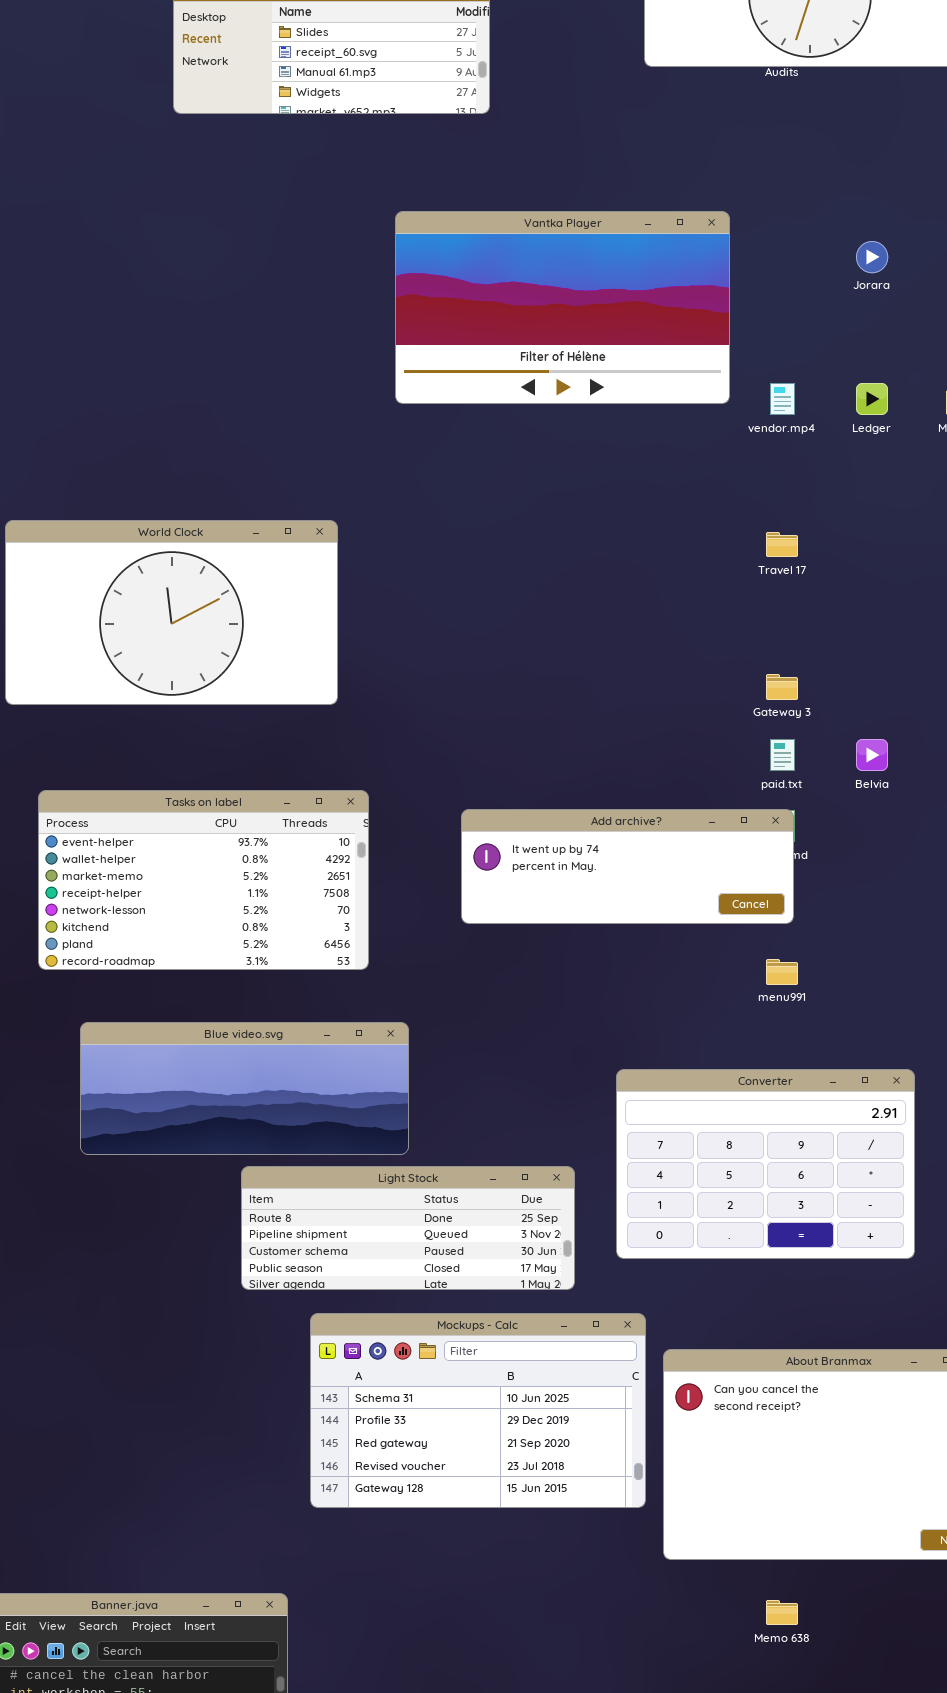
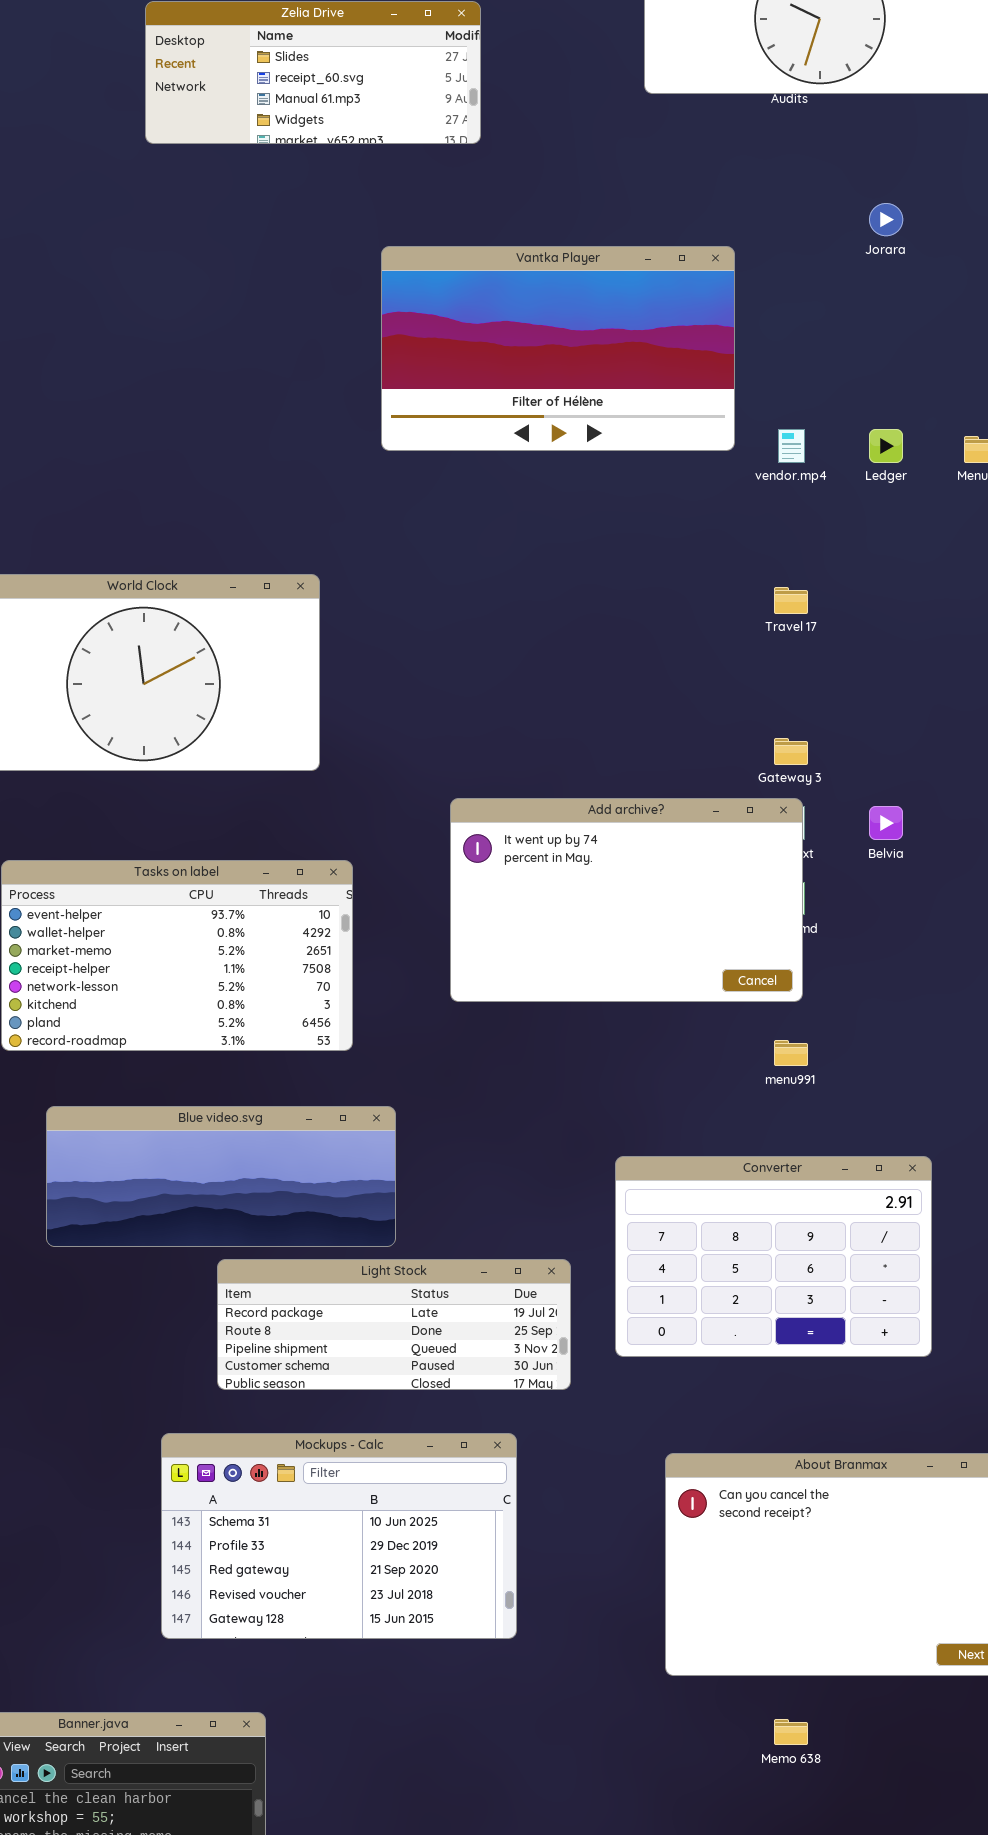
Jorara: [856,241,888,273] -> [869,203,903,236], moved
Add archive?: [461,809,794,924] -> [450,798,803,1002], resized
Light Stock: [241,1166,575,1290] -> [217,1259,571,1390], scrolled up 1 row
Mockups - Calc: [310,1313,646,1508] -> [161,1433,517,1639], moved

